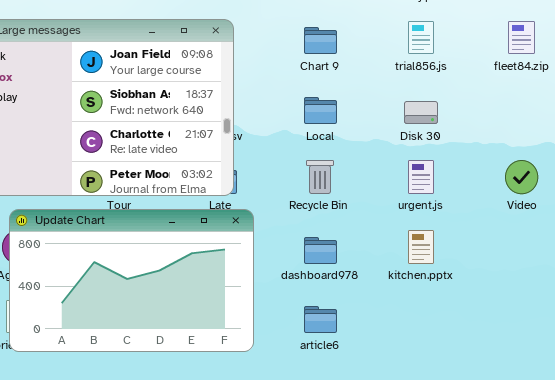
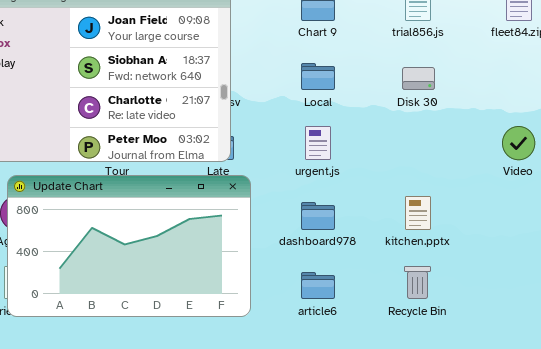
Recycle Bin: [306,160,334,194] -> [404,266,431,299], moved
urgent.js: [408,160,434,194] -> [305,126,331,160], moved

